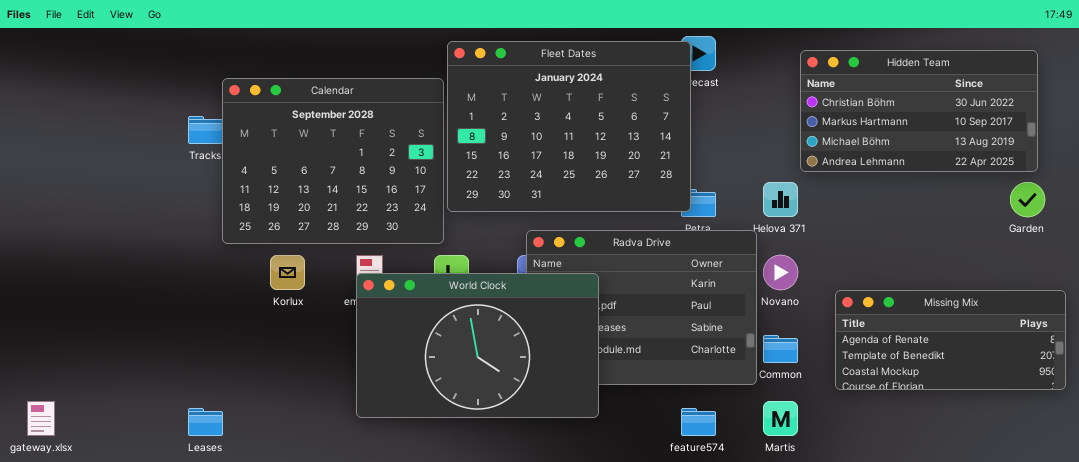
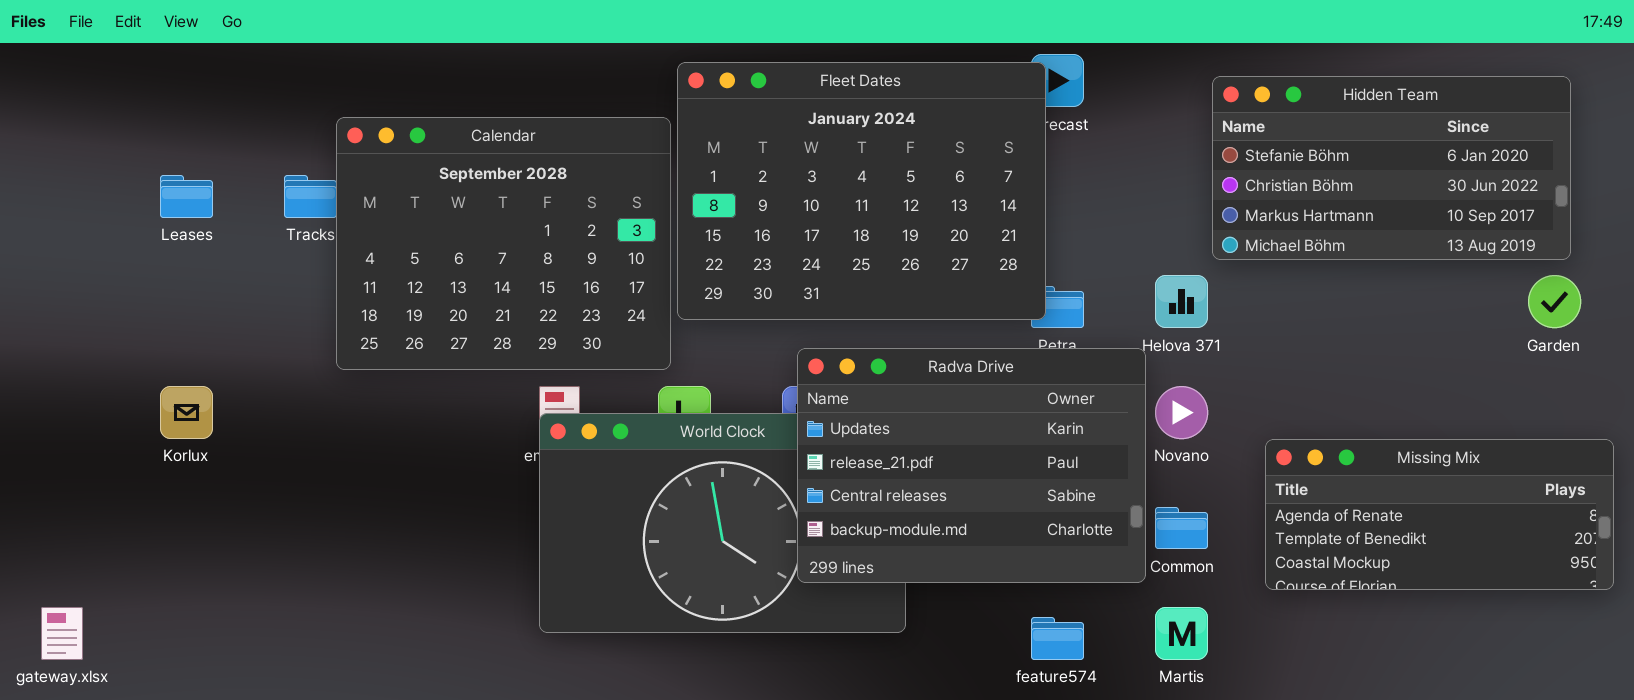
Hidden Team: [800,50,1038,172] -> [1212,76,1571,260], scrolled up 1 row
Radva Drive: [526,230,757,385] -> [797,348,1146,583], raised
Korlux: [270,255,305,290] -> [160,386,213,439], moved
Leases: [188,408,223,436] -> [160,175,213,218], moved

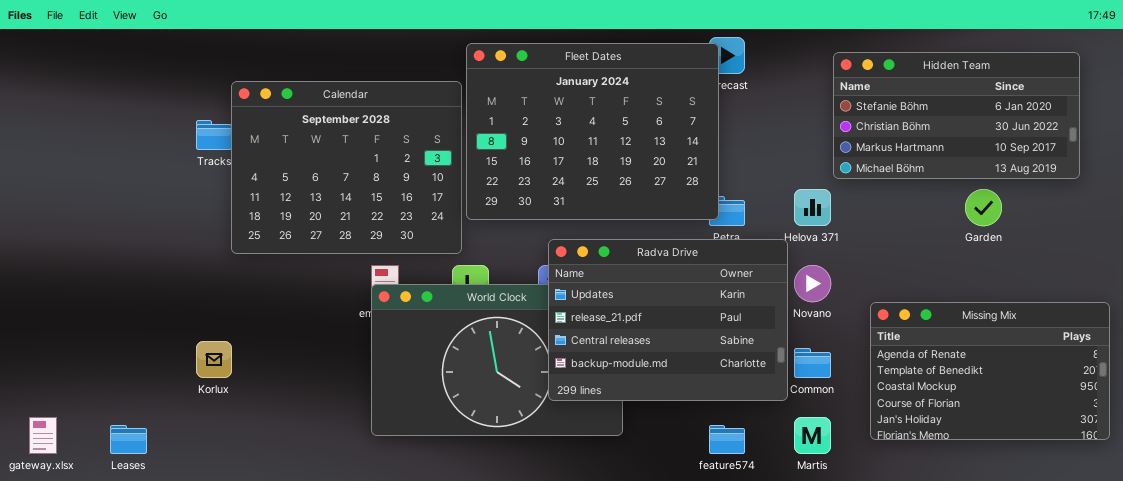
Leases: [160,175,213,218] -> [110,425,147,454], moved
Garden: [1528,275,1581,328] -> [965,189,1002,226], moved
Korlux: [160,386,213,439] -> [196,341,232,378], moved
Missing Mix: [1265,439,1614,590] -> [870,302,1110,440], resized

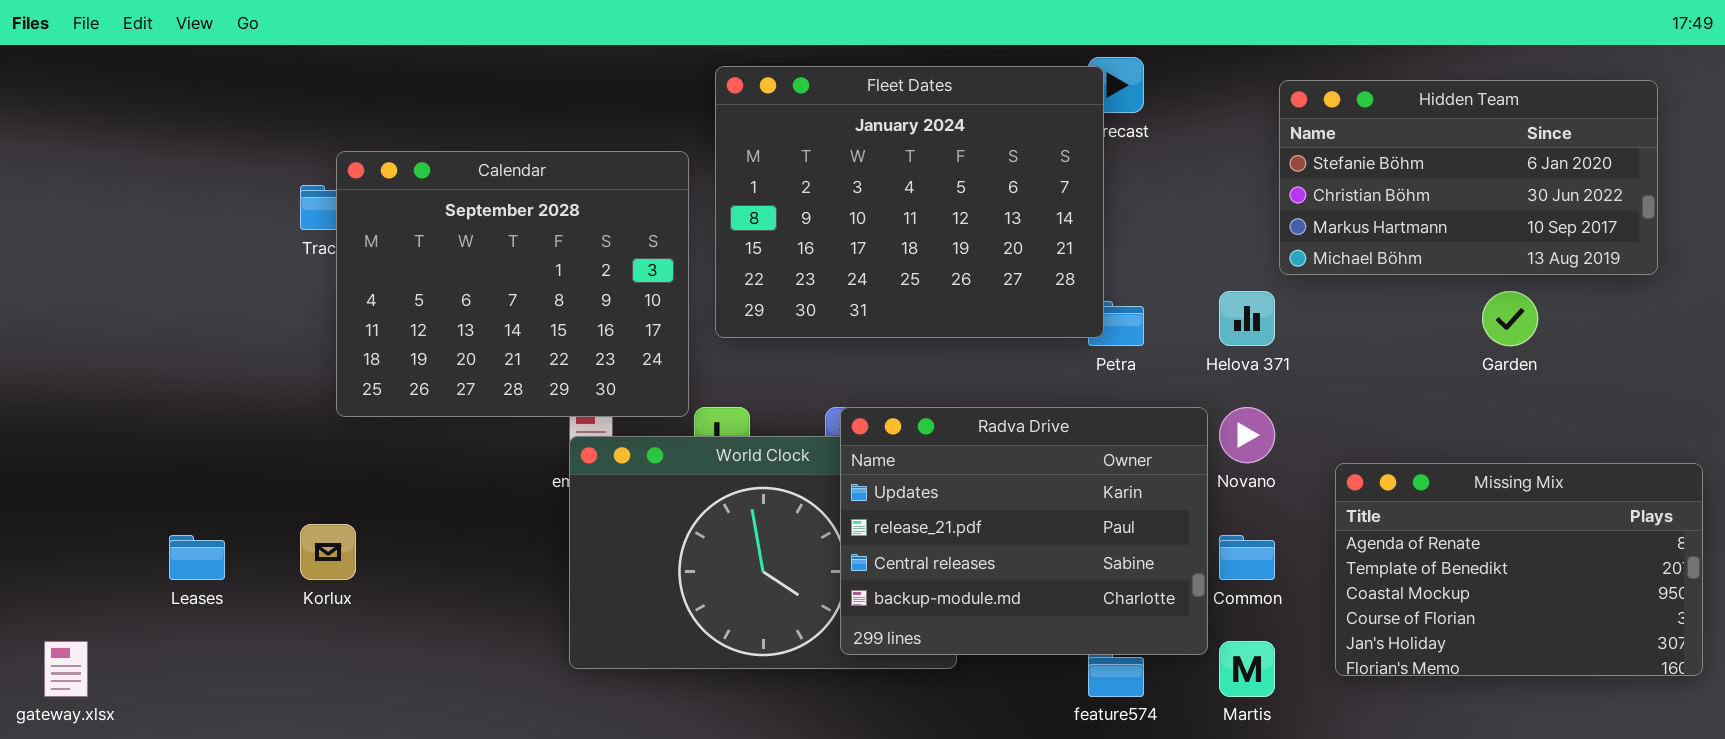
Calendar: [231,81,462,254] -> [336,151,689,417], moved
Radva Drive: [548,239,788,401] -> [840,407,1208,655], moved
Leases: [110,425,147,454] -> [169,535,225,580], moved

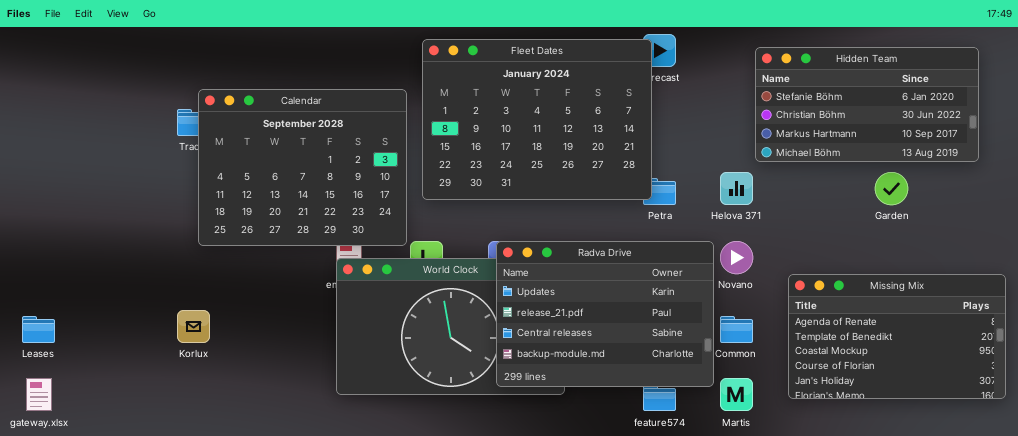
Leases: [169,535,225,580] -> [22,316,55,343], moved

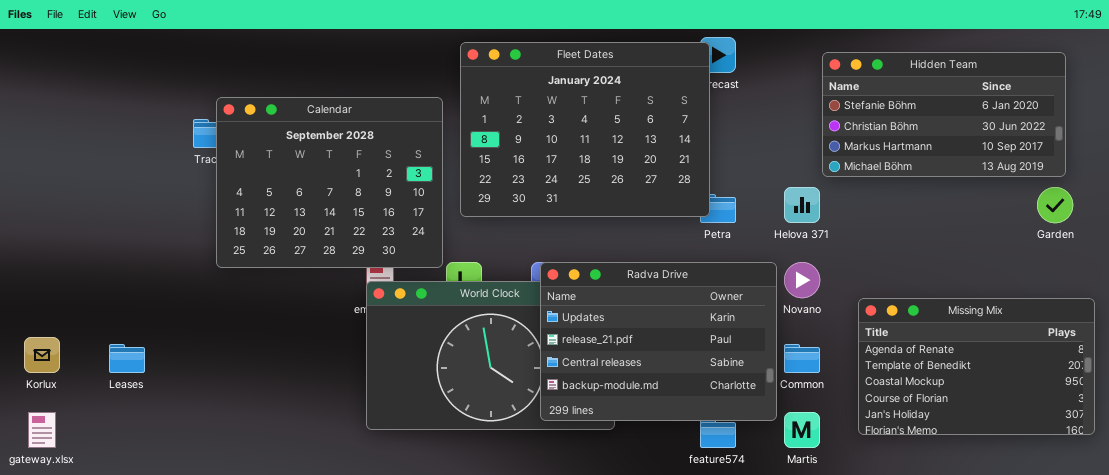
Garden: [875,172,908,205] -> [1037,187,1073,223], moved
Korlux: [177,310,210,343] -> [24,337,60,373], moved
Leases: [22,316,55,343] -> [109,344,145,373], moved

